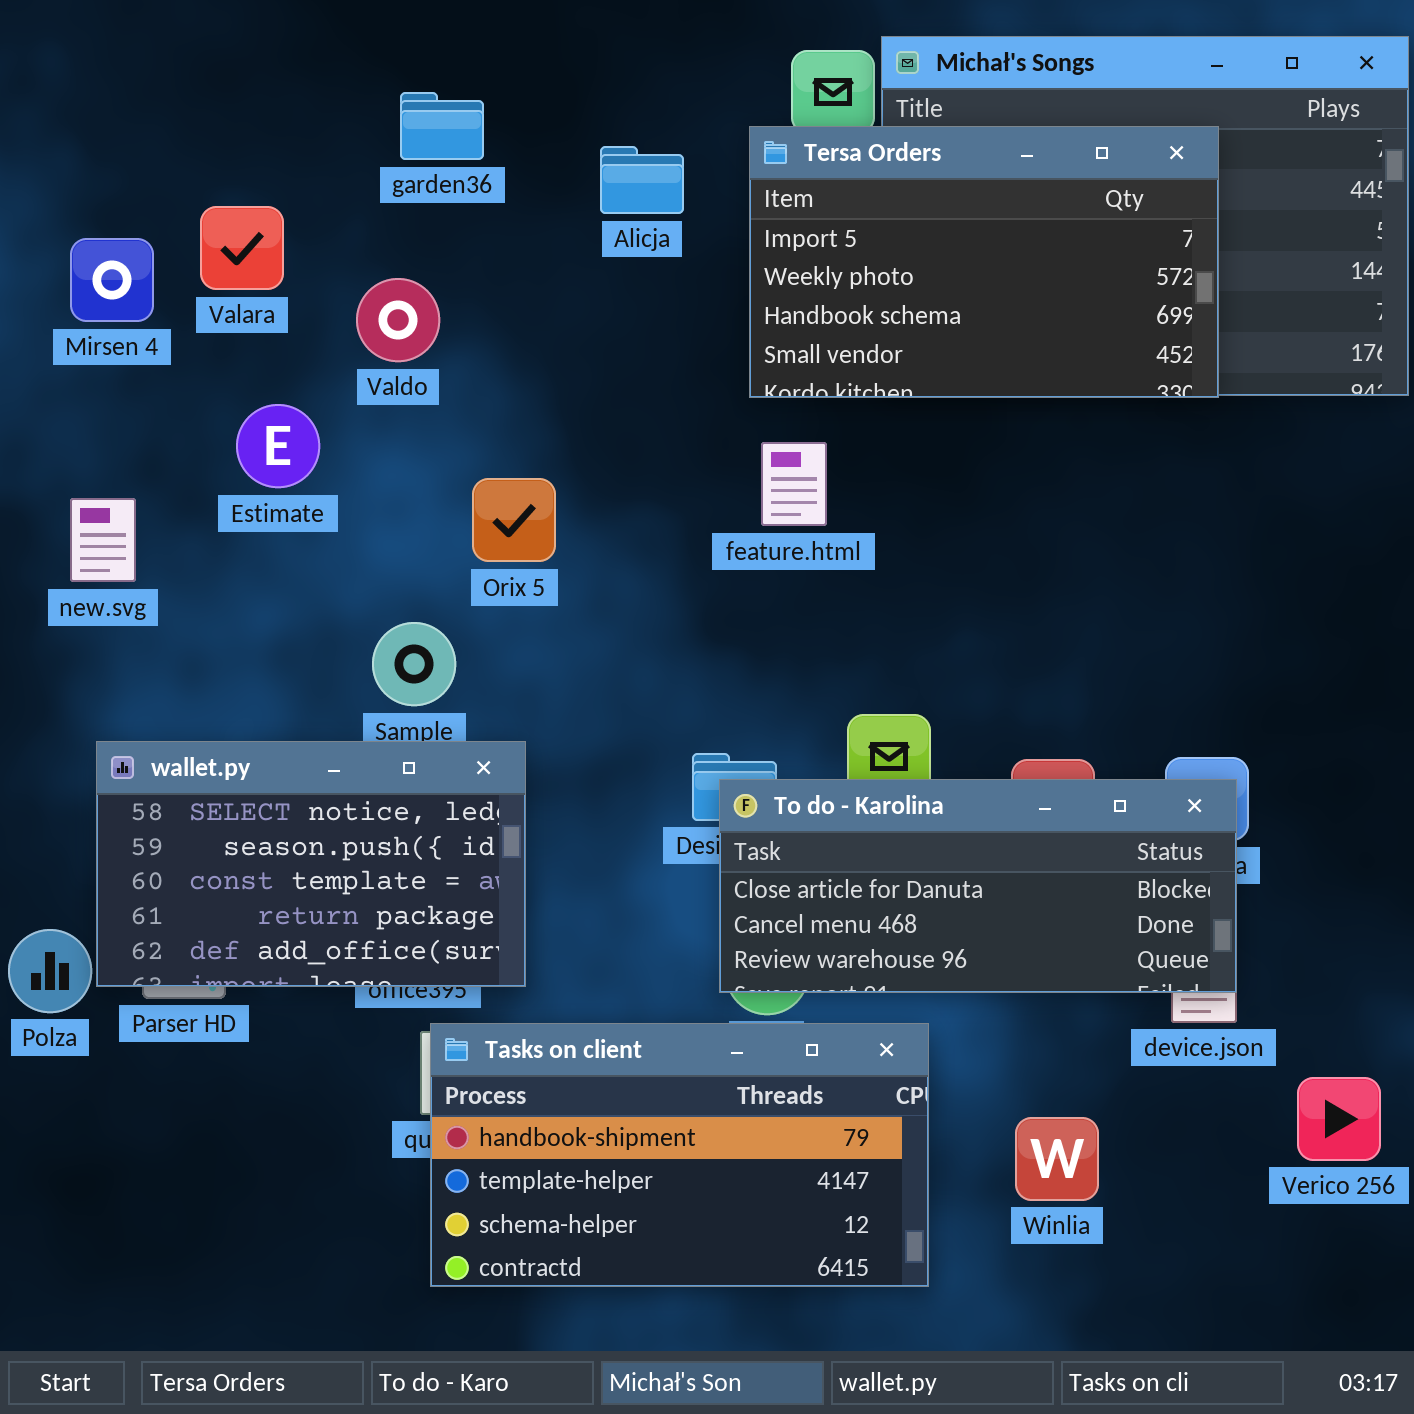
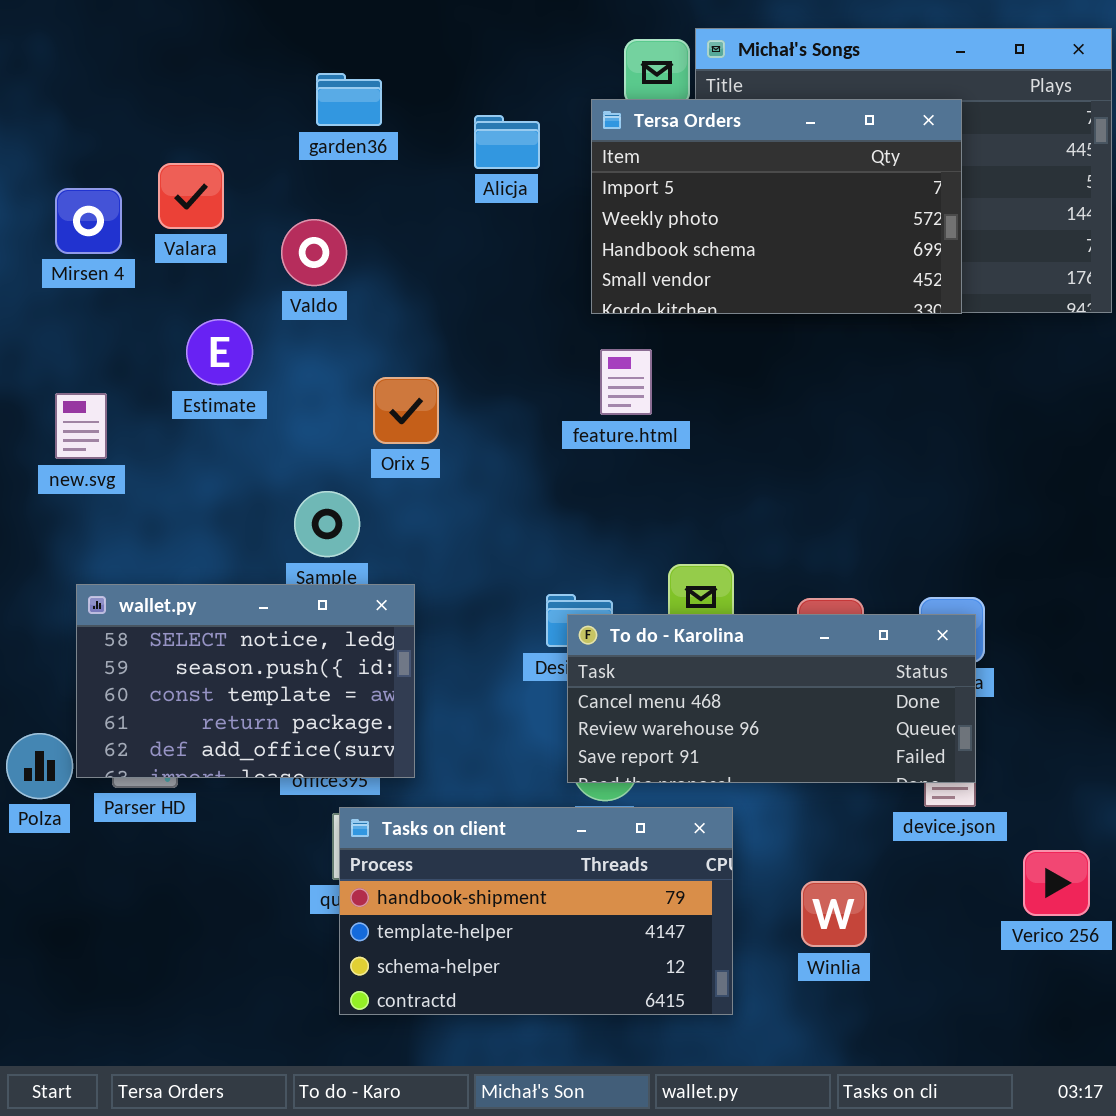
To do - Karolina: [719,779,1237,993] -> [567,614,976,783], scrolled down 1 row

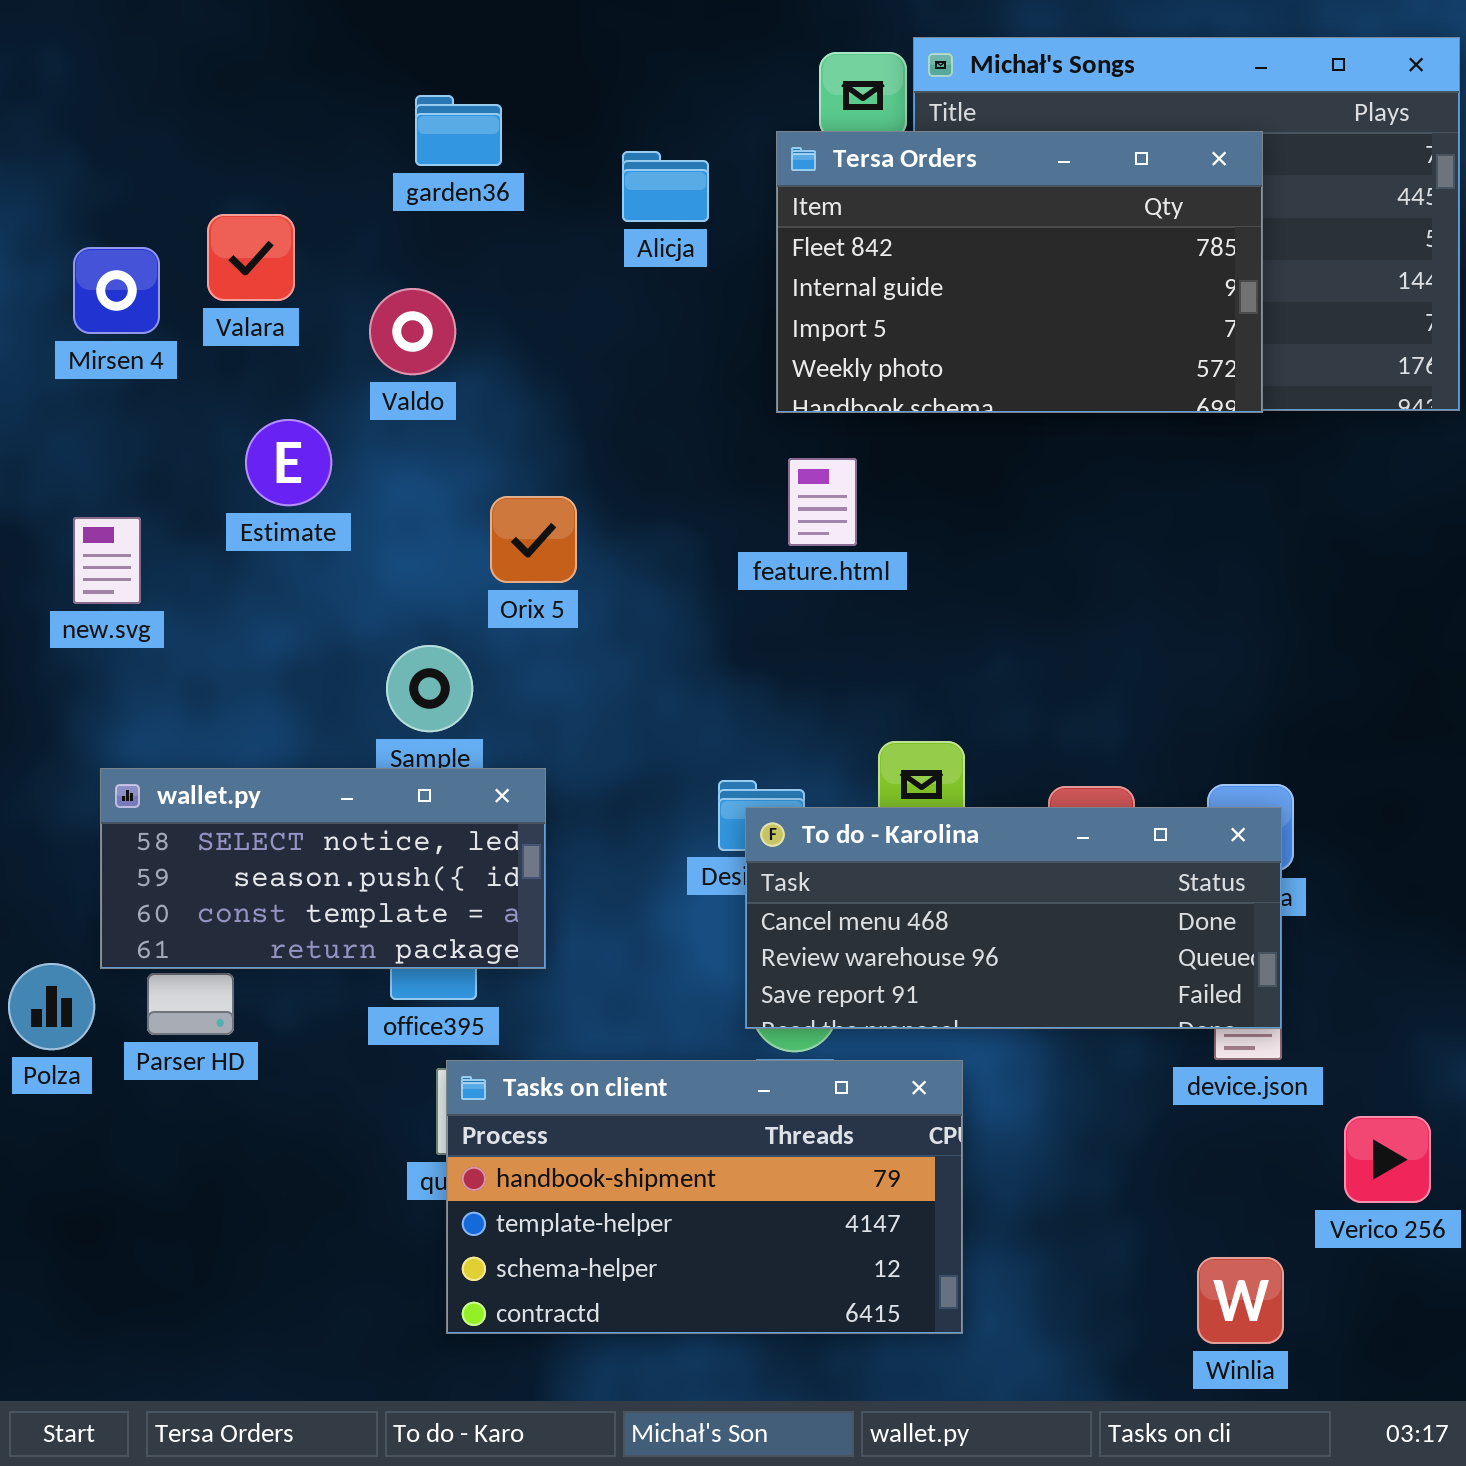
Tersa Orders: [591,99,962,314] -> [776,131,1263,413], scrolled up 2 rows
wallet.py: [76,584,415,778] -> [100,768,546,969], resized
Winlia: [801,881,867,947] -> [1197,1257,1284,1344], moved

